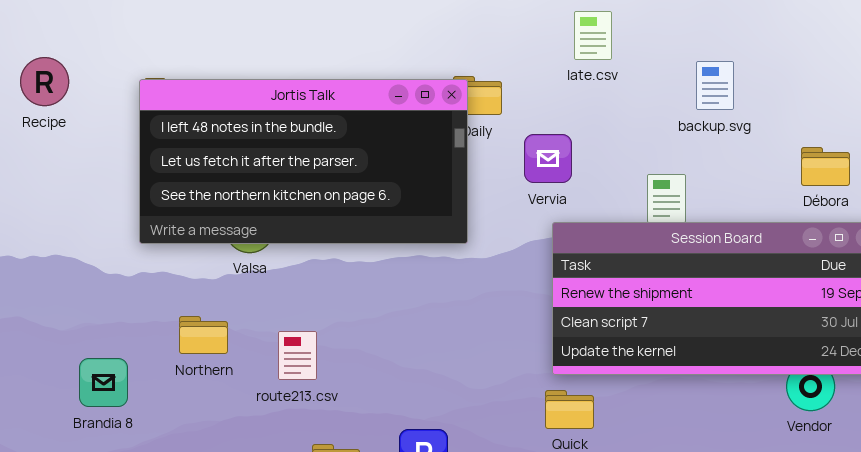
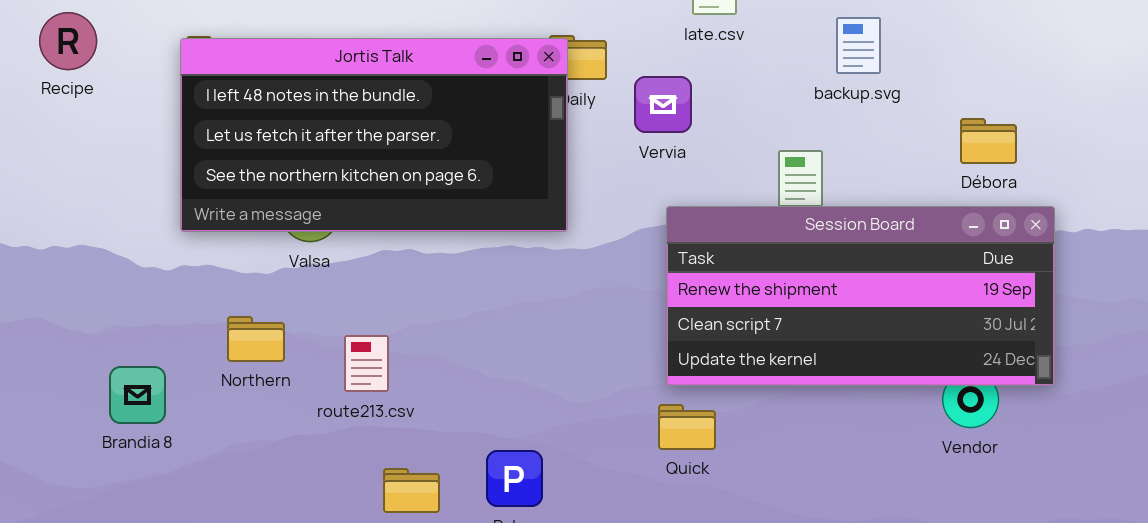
Vervia: [524,134,572,183] -> [634,76,692,133], moved

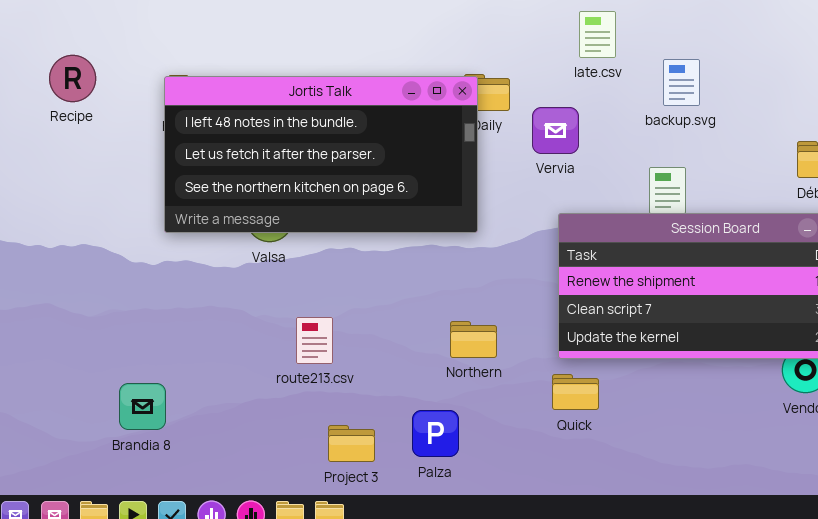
backup.svg: [836,17,881,74] -> [663,59,700,106], moved
Northern: [227,316,285,362] -> [450,321,497,358], moved
Brandia 8: [109,366,166,424] -> [119,383,166,430], moved

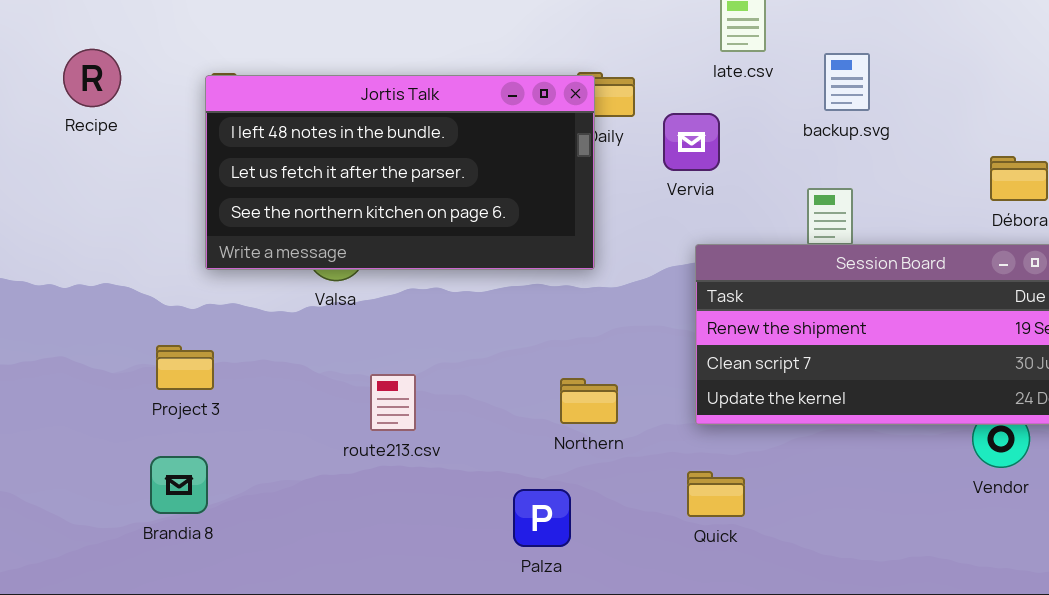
Quick: [552,374,599,410] -> [687,471,745,517], moved
Project 3: [328,425,375,462] -> [156,345,214,390], moved

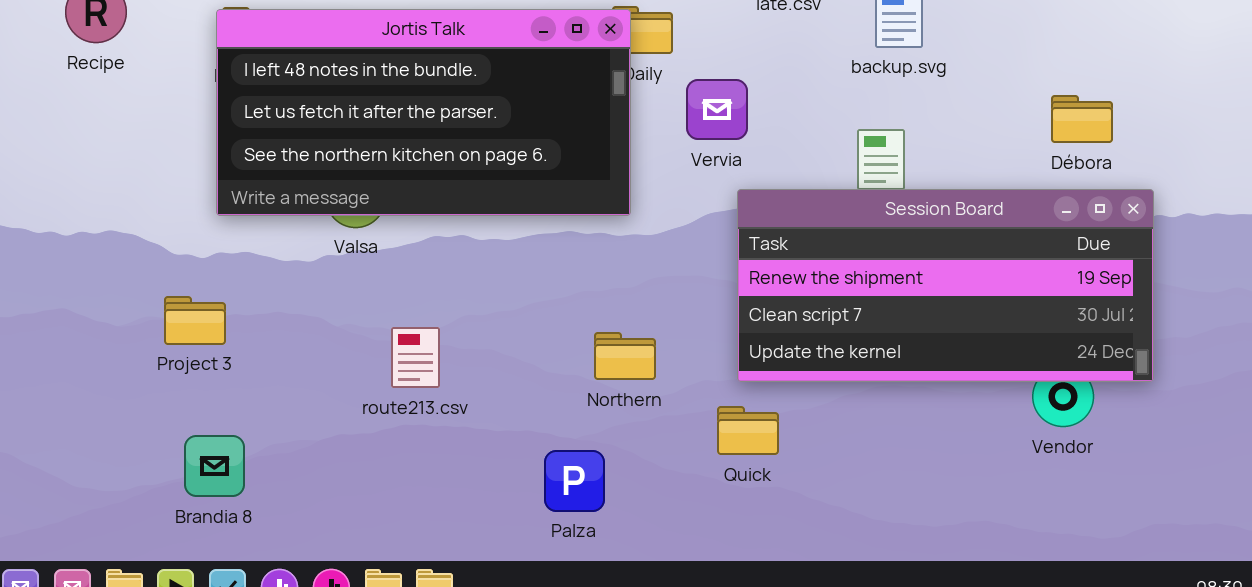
Vervia: [663,113,720,171] -> [686,79,748,140], moved
Brandia 8: [150,456,208,514] -> [184,435,245,497], moved
Quick: [687,471,745,517] -> [717,406,779,455], moved

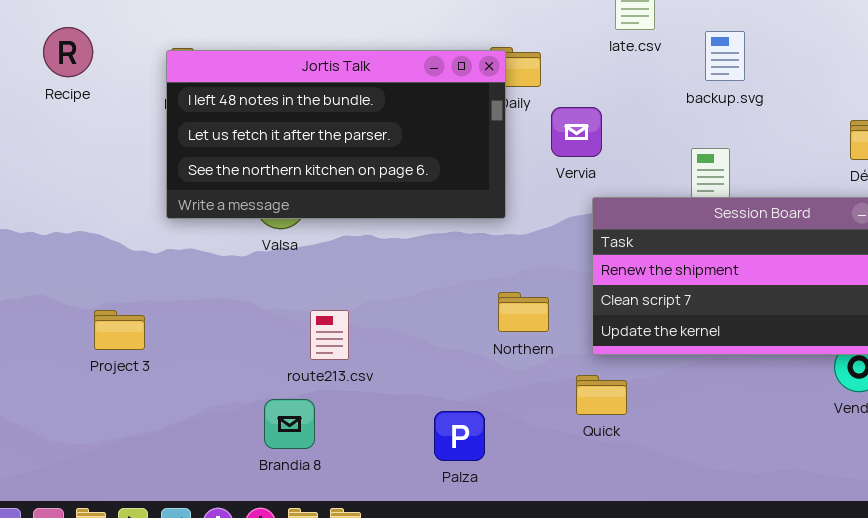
Project 3: [164,296,226,345] -> [94,310,145,350], moved
Northern: [594,332,656,380] -> [498,292,549,332], moved
Brandia 8: [184,435,245,497] -> [264,399,315,449], moved

